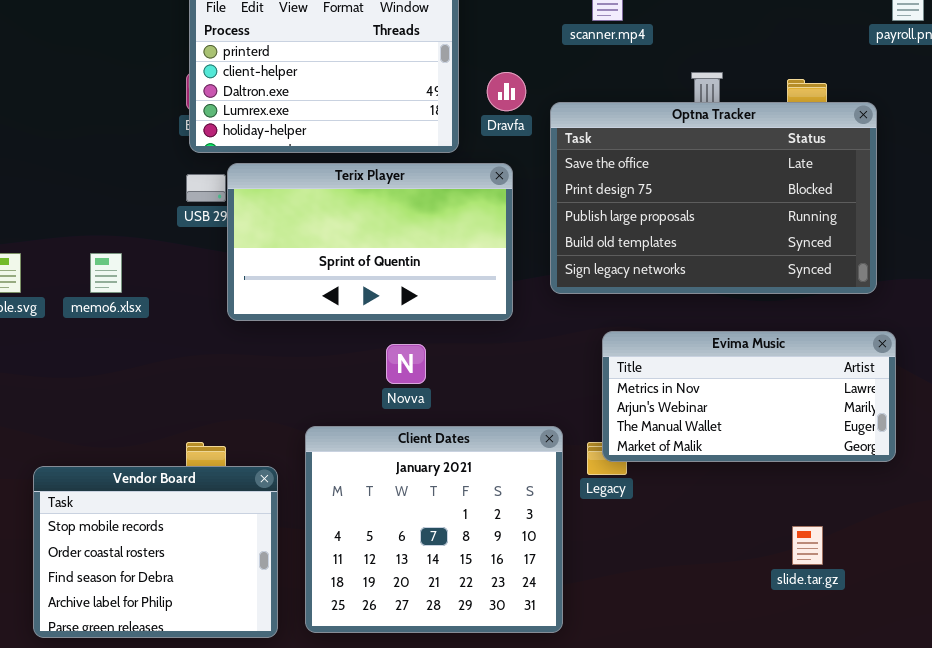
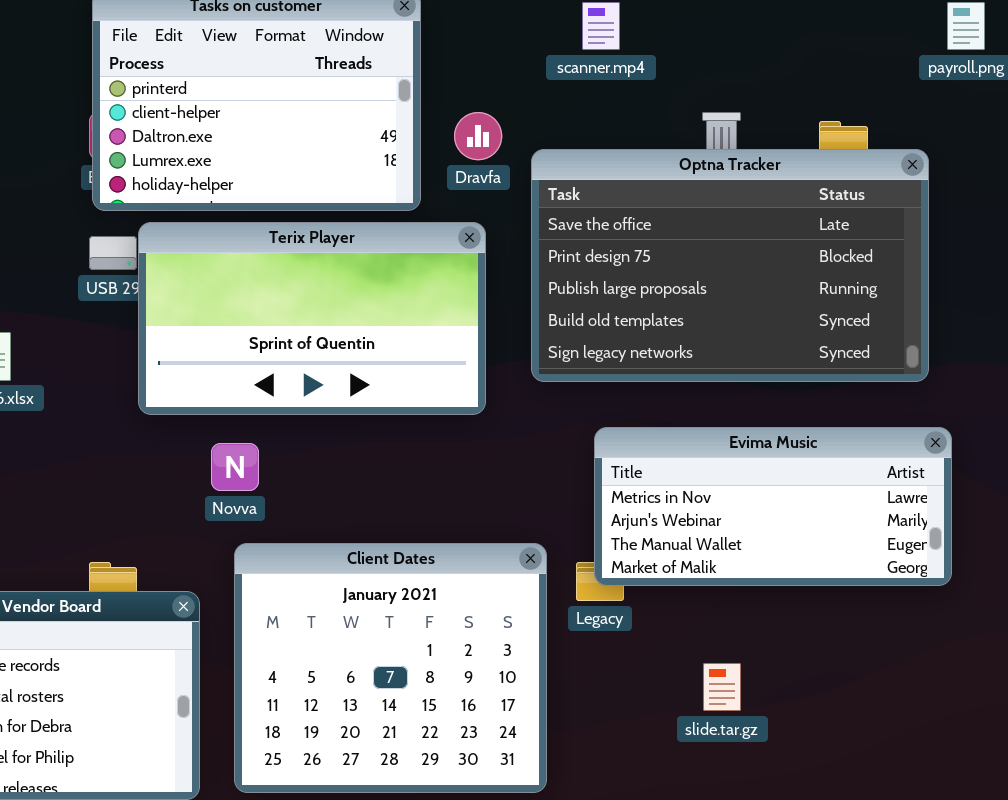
Novva: [386,344,426,384] -> [211,443,259,491], moved
slide.tar.gz: [792,526,823,565] -> [703,663,741,711], moved

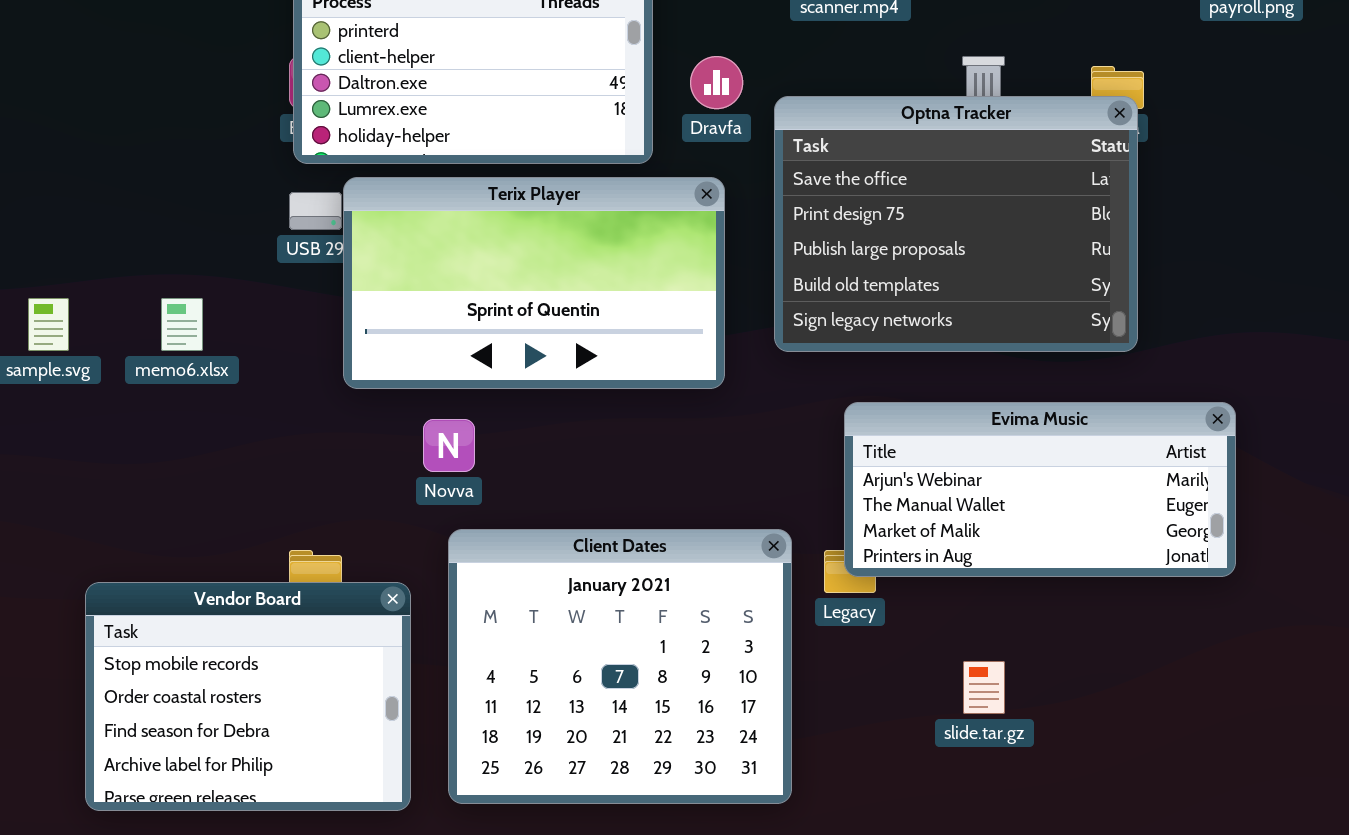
Optna Tracker: [531,149,929,382] -> [774,96,1138,352], resized
Evima Music: [594,427,952,586] -> [844,402,1236,577], scrolled down 1 row

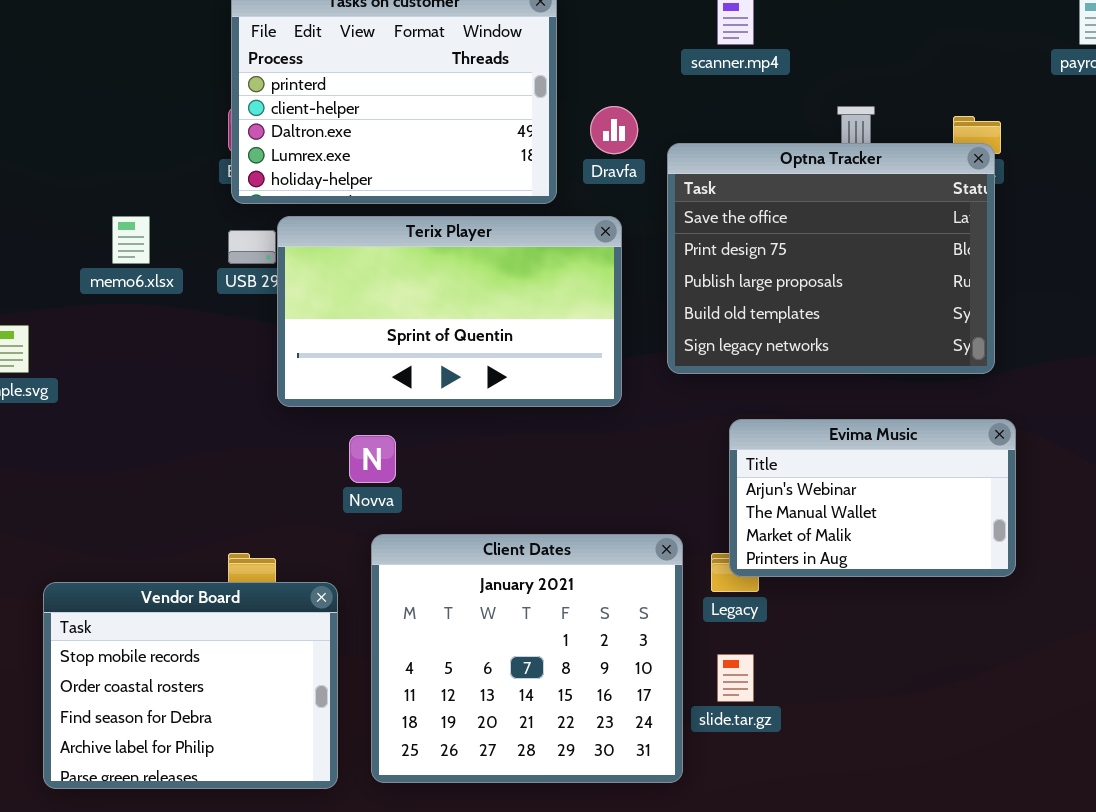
memo6.xlsx: [161,298,203,351] -> [112,216,150,264], moved
Evima Music: [844,402,1236,577] -> [729,419,1016,577], resized
slide.tar.gz: [963,661,1005,714] -> [717,654,754,702], moved

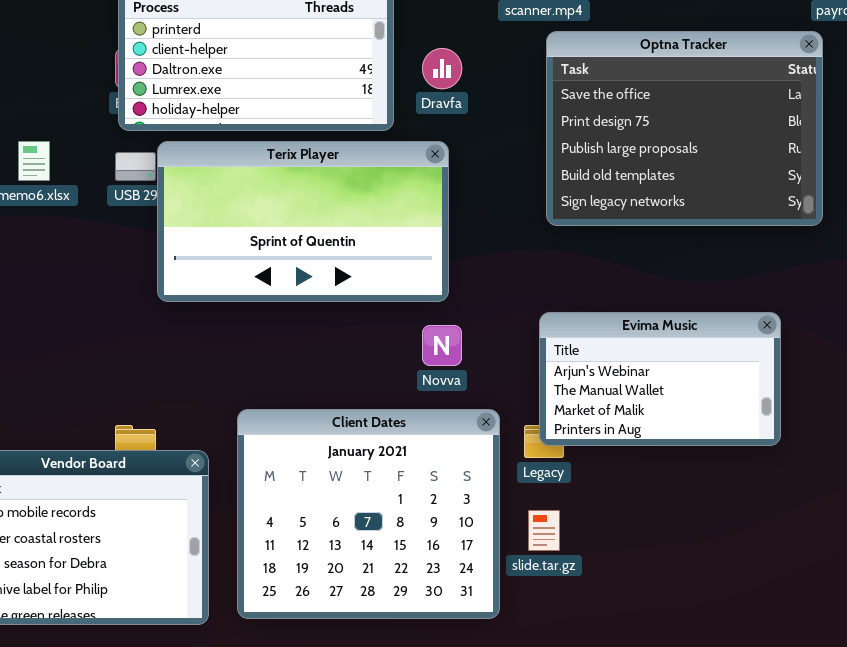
Optna Tracker: [667,143,995,374] -> [546,31,823,226], moved
Novva: [349,435,396,483] -> [422,325,462,366], moved

